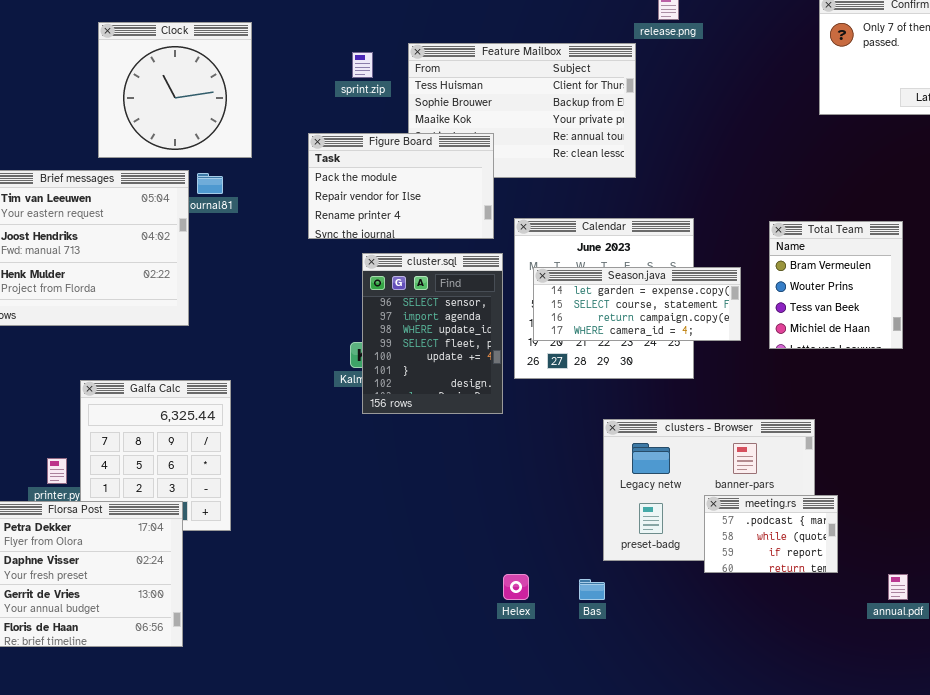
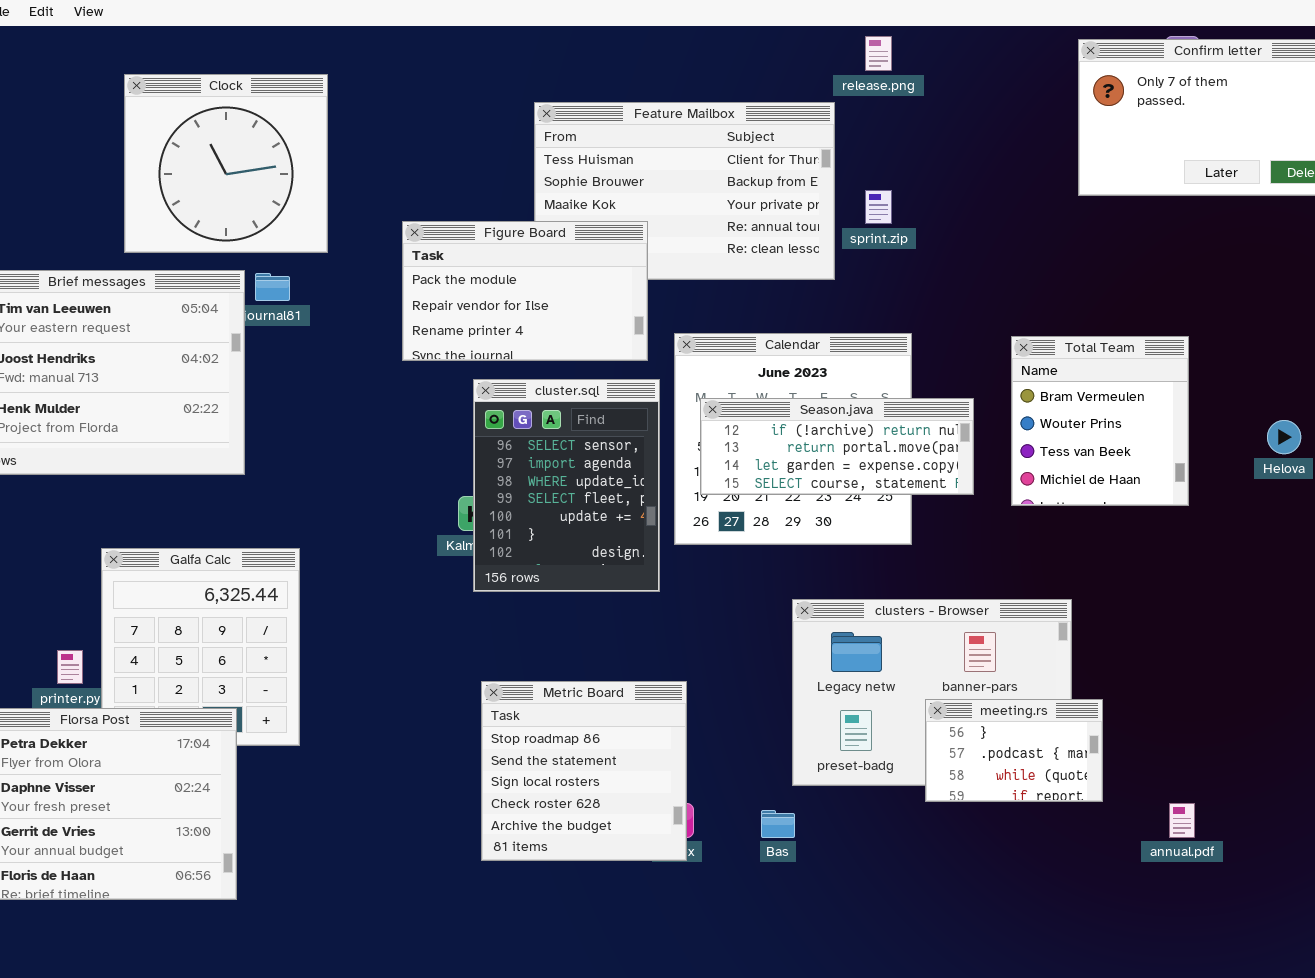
sprint.zip: [352,52,373,78] -> [865,190,892,224], moved
Season.java: [533,267,741,341] -> [700,398,974,495], scrolled up 2 rows
Metric Board: none -> [481,681,687,861], opened
meeting.rs: [704,495,838,573] -> [925,699,1103,802], scrolled up 1 row

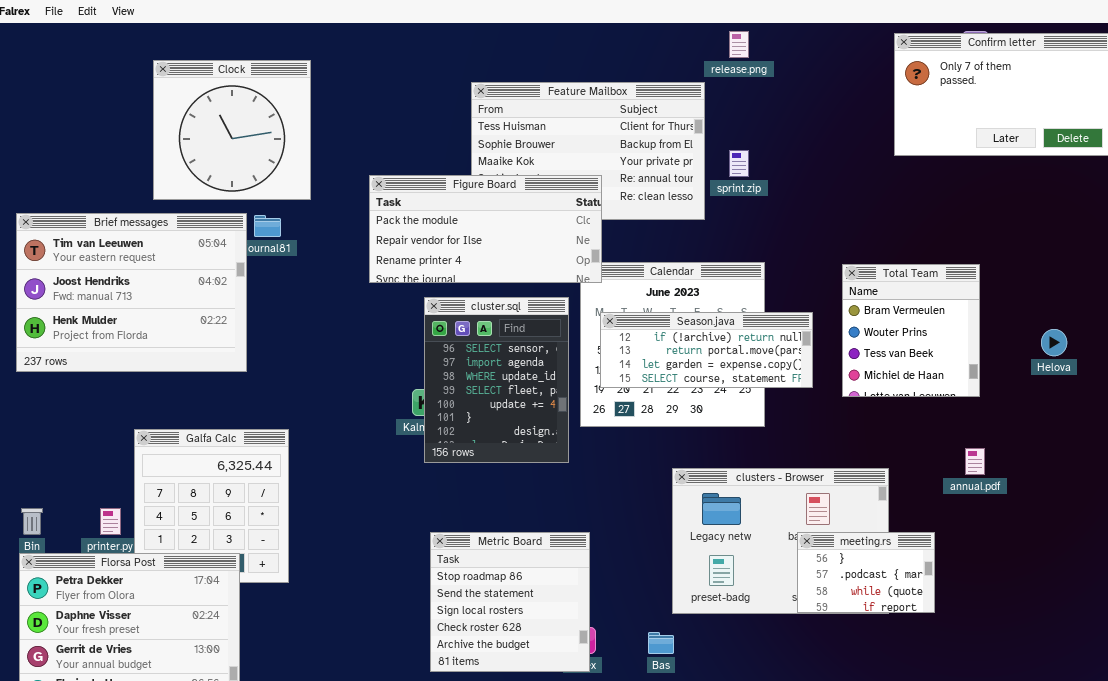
Figure Board: [402,221,648,361] -> [369,175,602,283], resized
meeting.rs: [925,699,1103,802] -> [797,532,935,613], moved
annual.pdf: [1169,803,1195,838] -> [965,448,985,475], moved

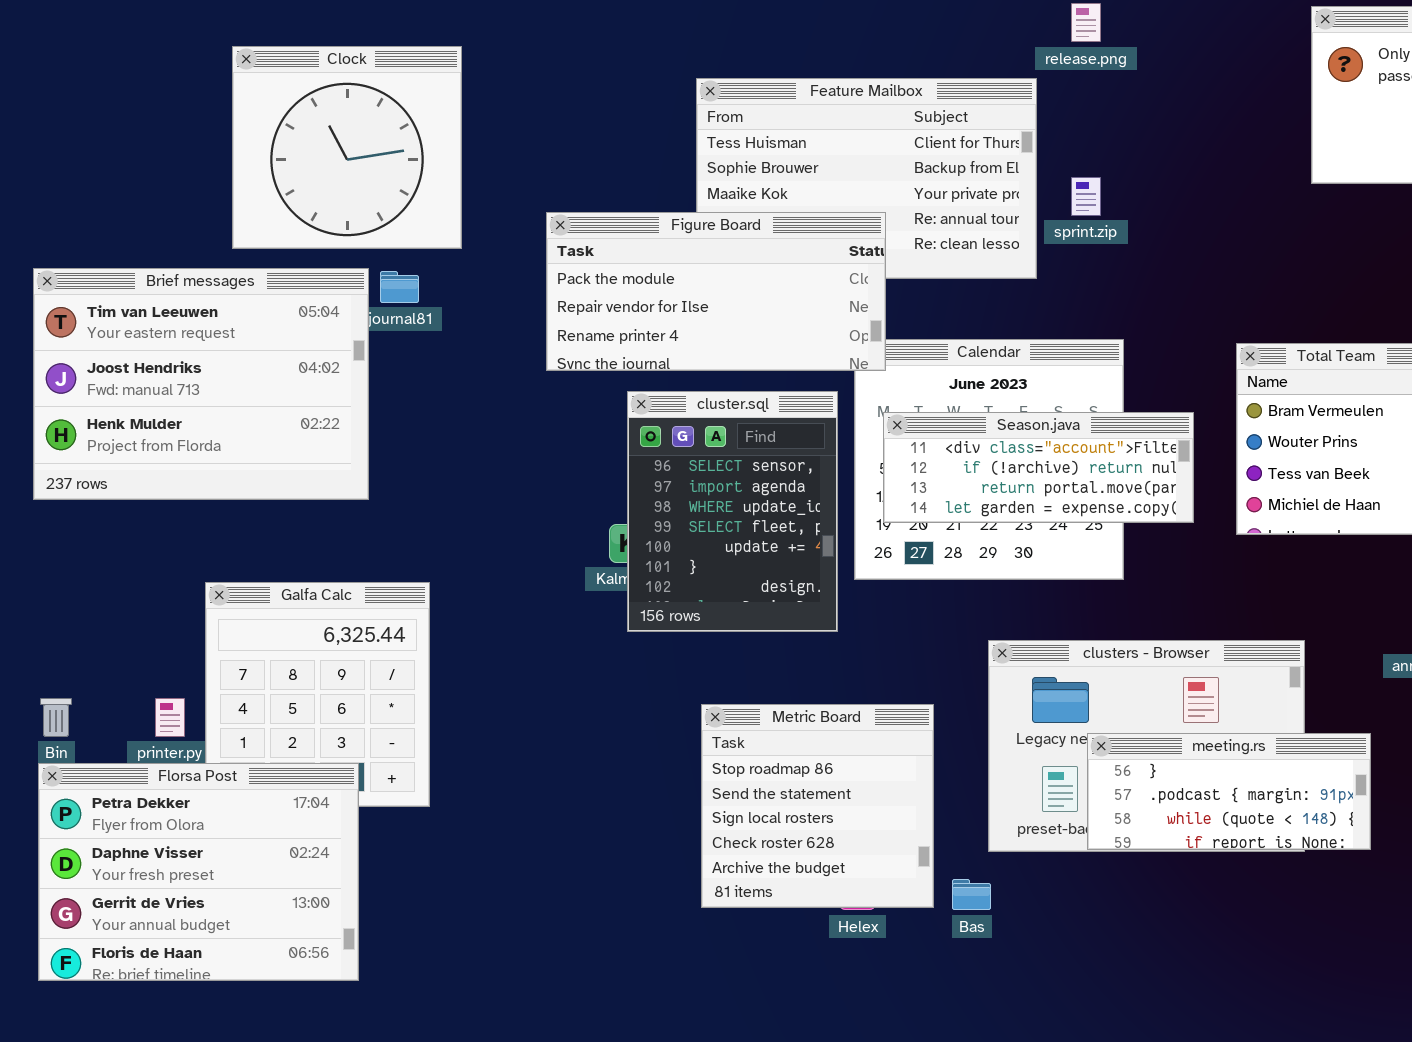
Season.java: [600,312,813,388] -> [883,412,1194,523], scrolled up 1 row
Metric Board: [430,532,590,672] -> [701,704,934,908], moved
meeting.rs: [797,532,935,613] -> [1087,733,1371,850], resized

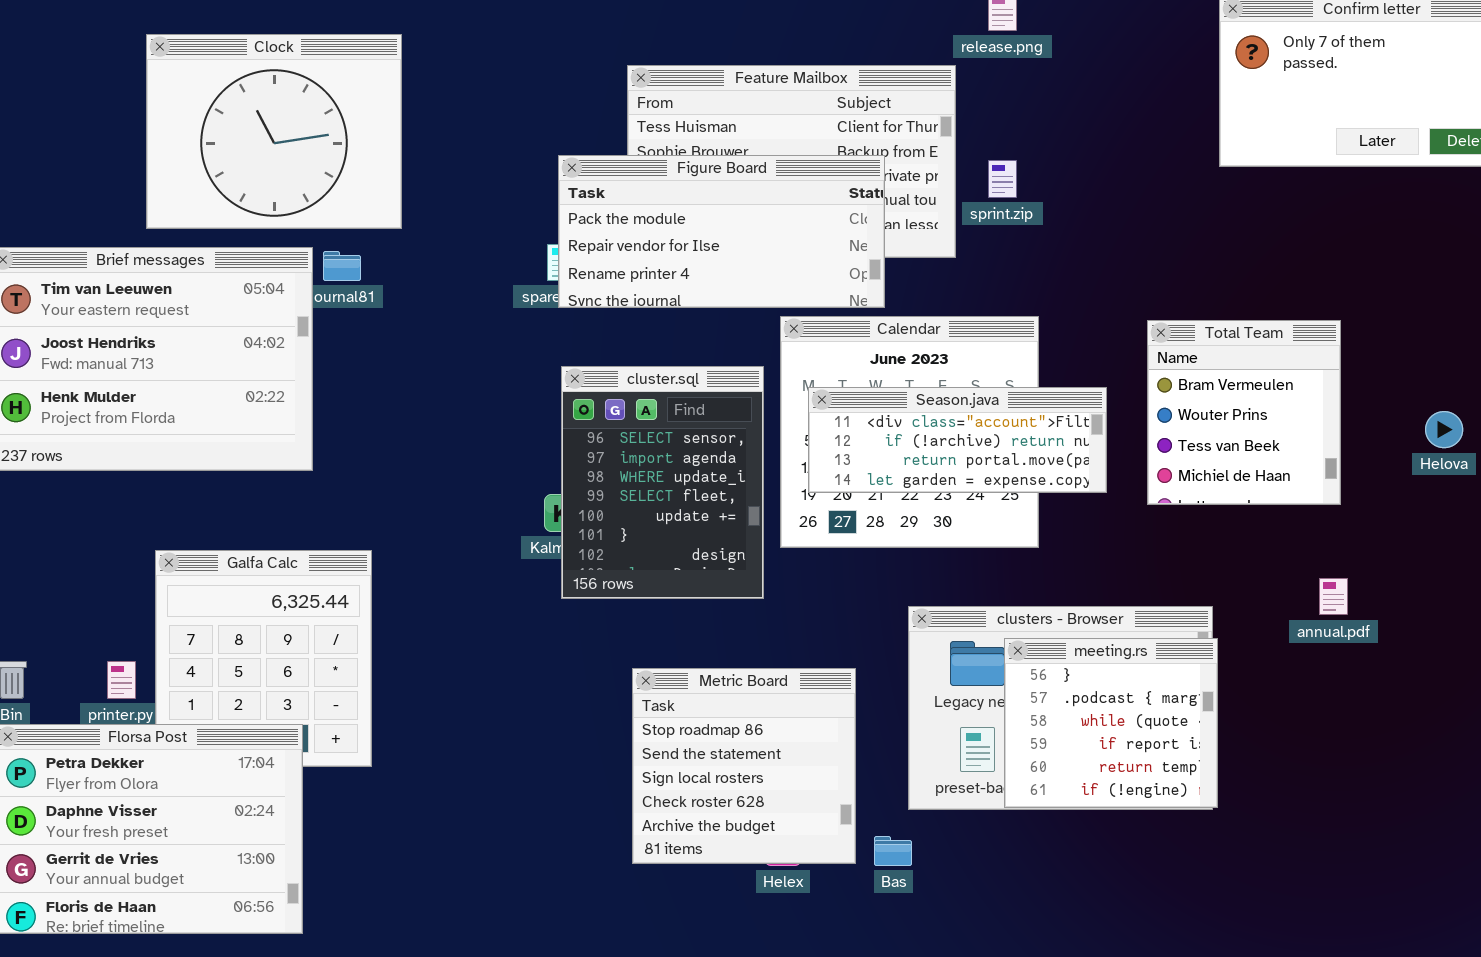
Clock: [232,46,462,249] -> [146,34,402,229], resized
Figure Board: [546,212,886,371] -> [558,155,885,308], moved
meeting.rs: [1087,733,1371,850] -> [1004,638,1218,808], resized

